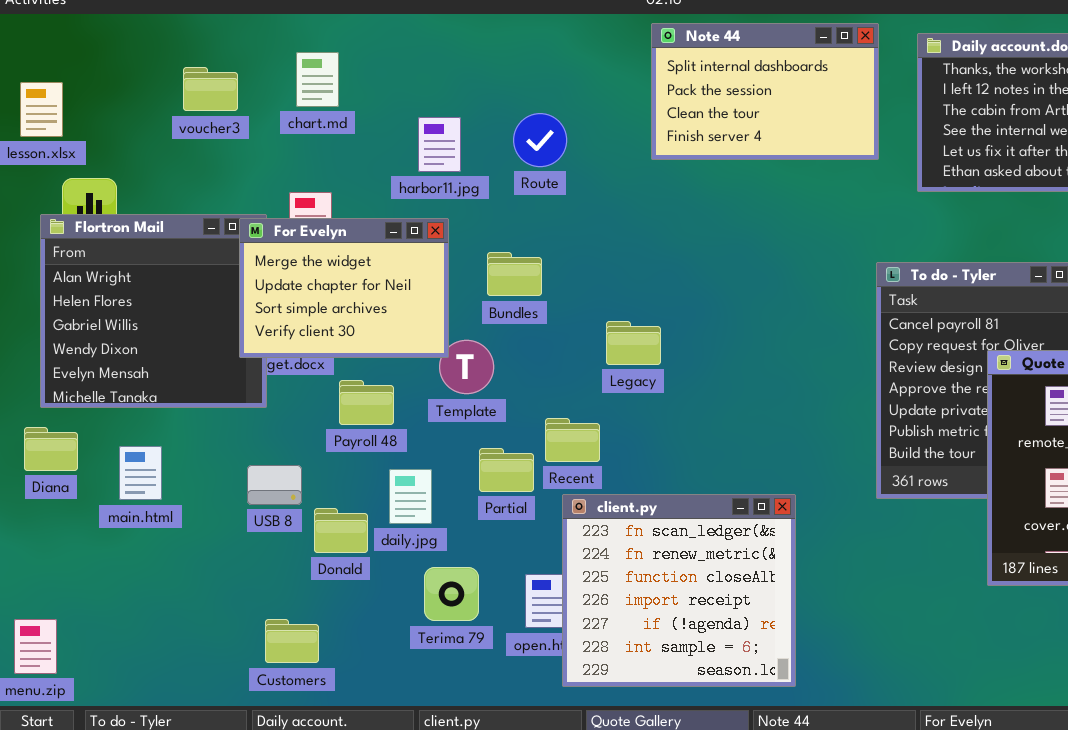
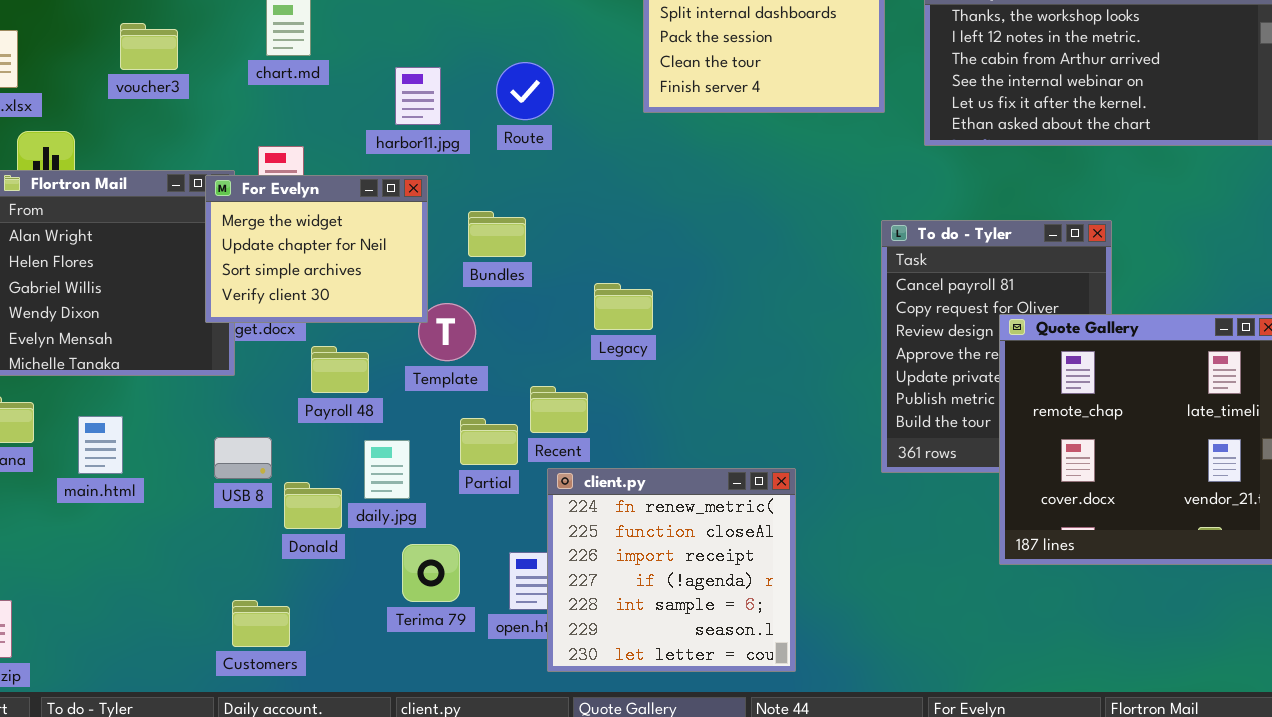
voucher3: [183,67,238,111] -> [120,23,178,70], moved
client.py: [562,494,796,687] -> [547,468,796,672], scrolled down 1 row

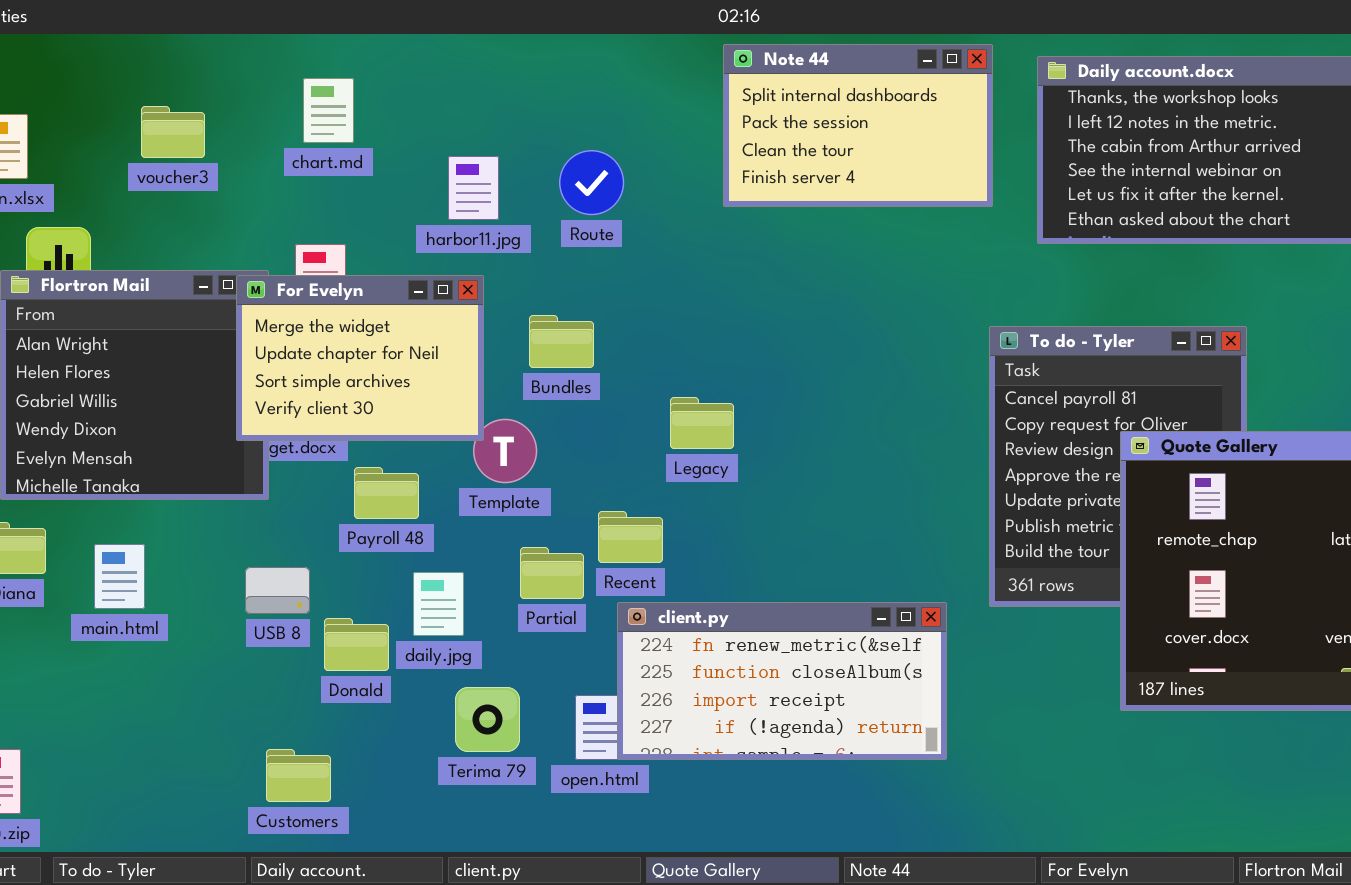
client.py: [547,468,796,672] -> [617,602,947,760], resized

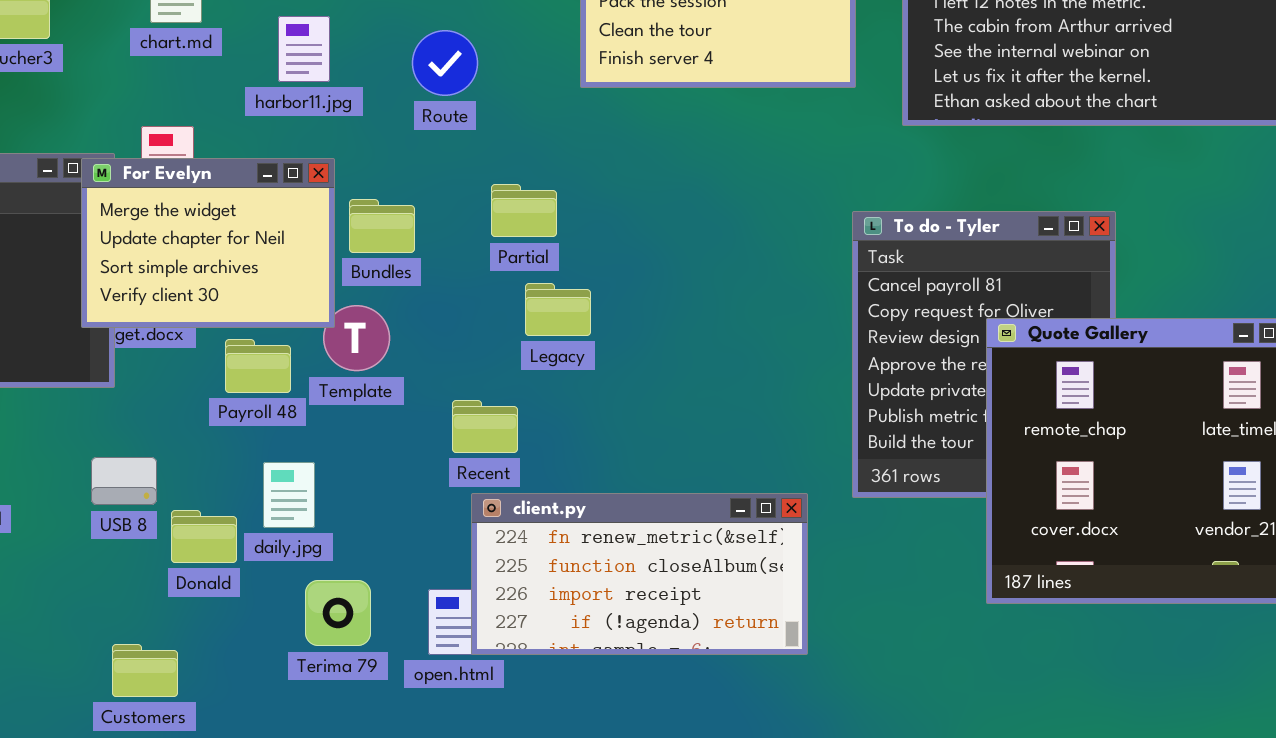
harbor11.jpg: [448,156,499,220] -> [278,16,330,82], moved
Bundles: [529,315,594,368] -> [349,199,415,253], moved
Payroll 48: [354,467,419,519] -> [225,339,291,393], moved
Partial: [520,547,584,599] -> [491,184,557,237], moved

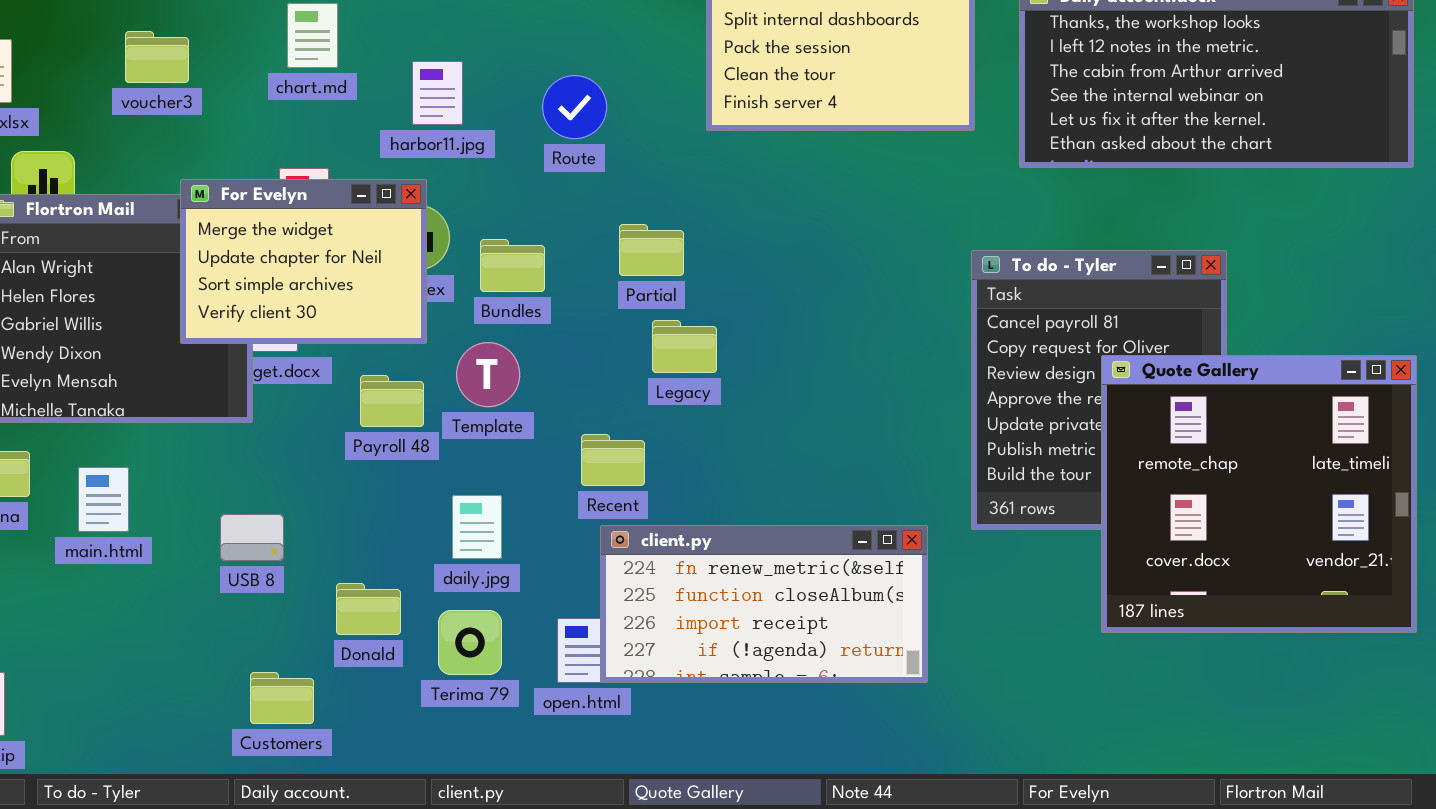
For Evelyn: [81,158,335,328] -> [180,179,427,344], moved
USB 8: [91,457,157,505] -> [220,514,284,561], moved
daily.jpg: [263,462,315,528] -> [452,495,502,559], moved
Donald: [171,510,237,563] -> [336,583,401,635], moved

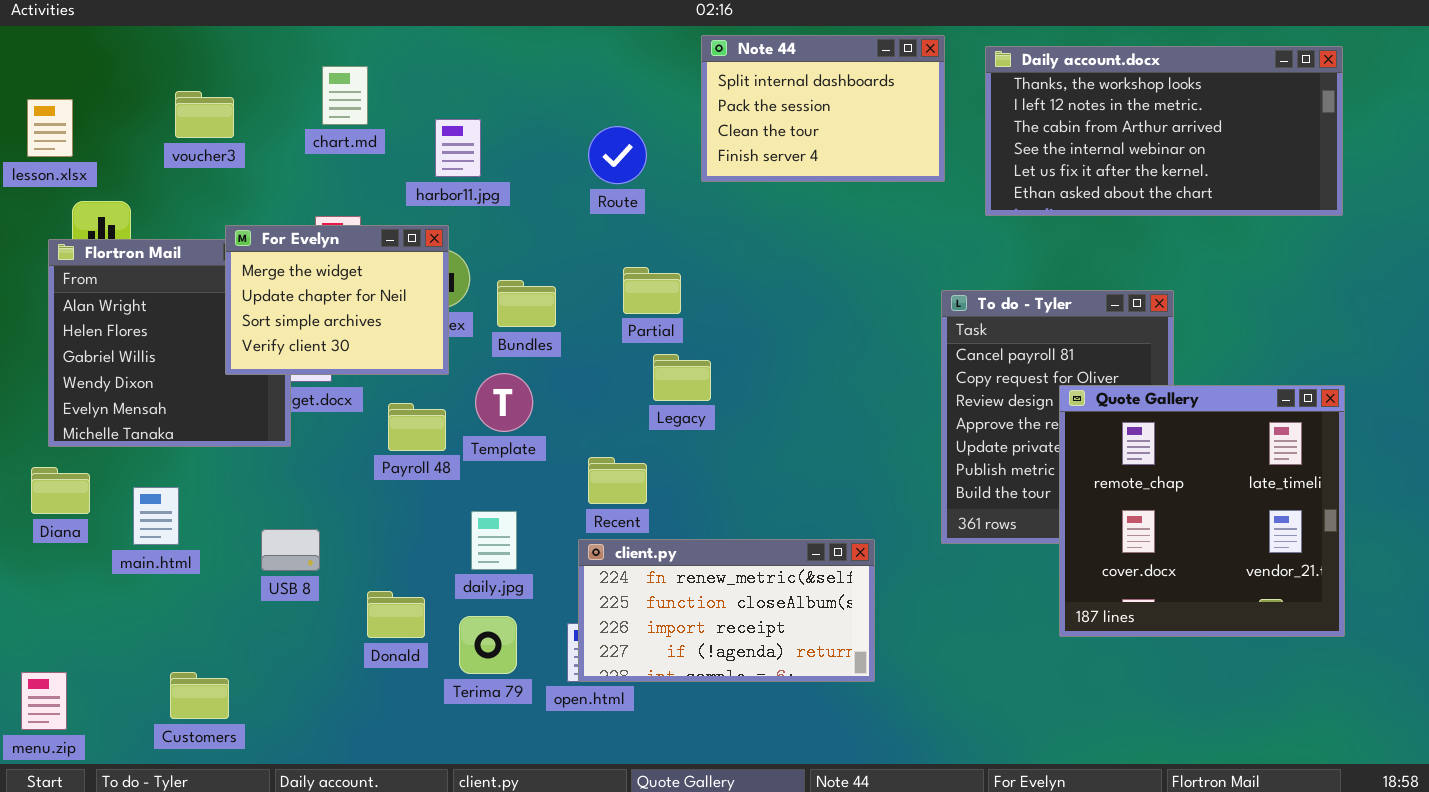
Route: [542,75,607,139] -> [588,126,647,184], moved
client.py: [600,525,928,683] -> [578,539,875,682], moved
Customers: [250,672,314,724] -> [170,672,229,719], moved

